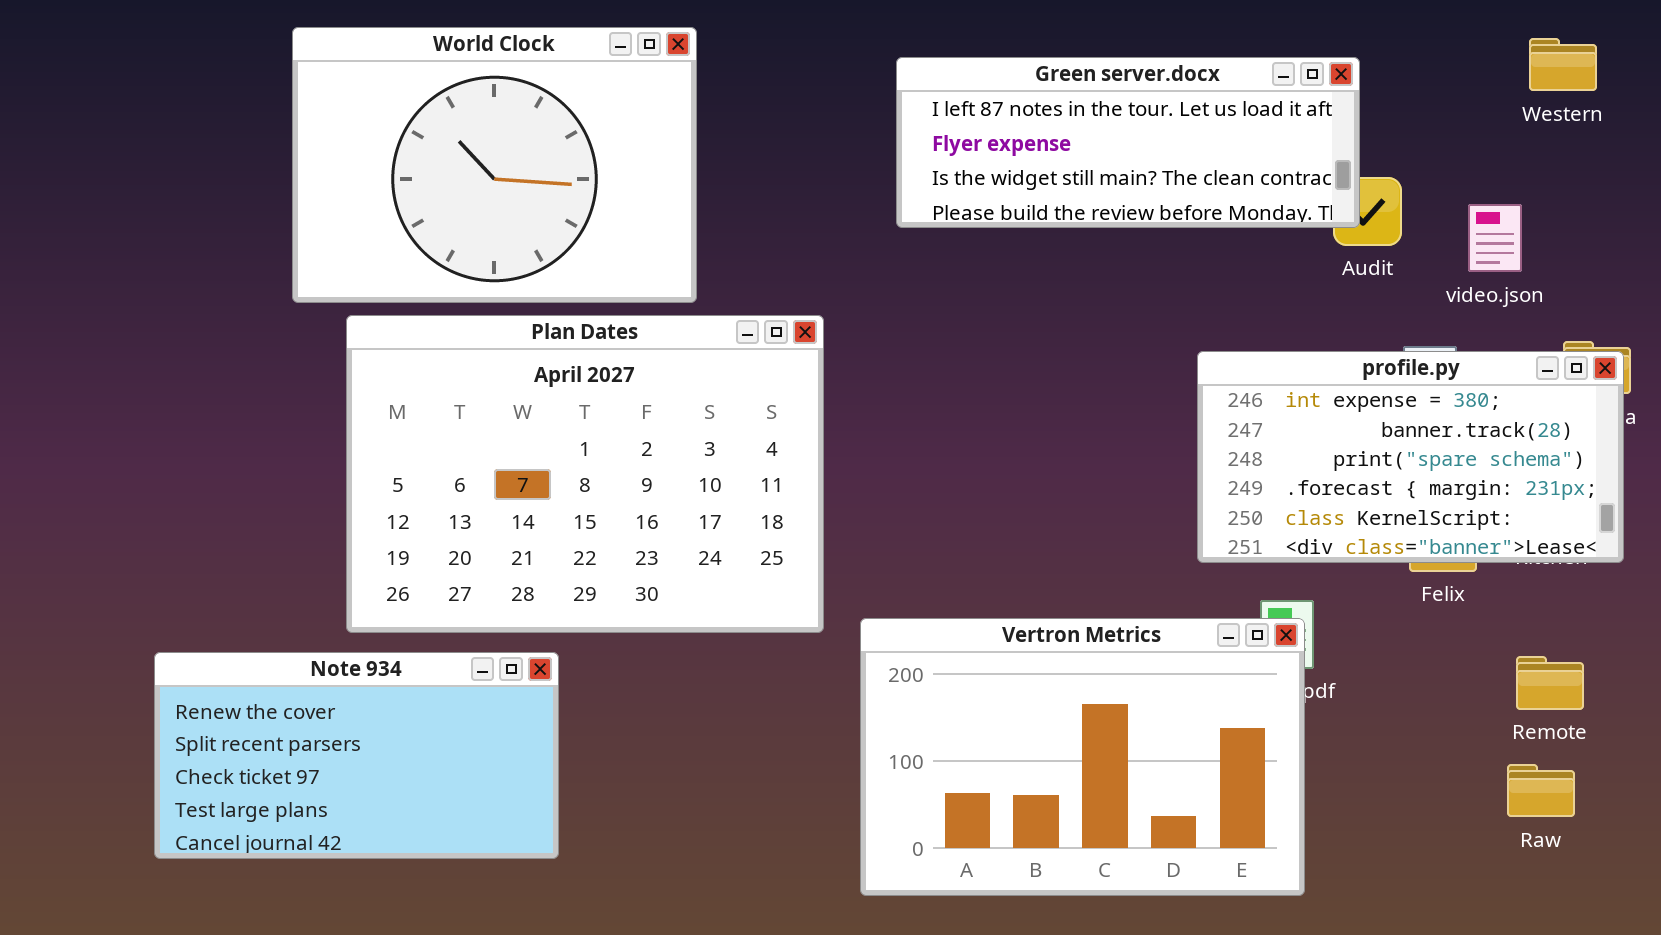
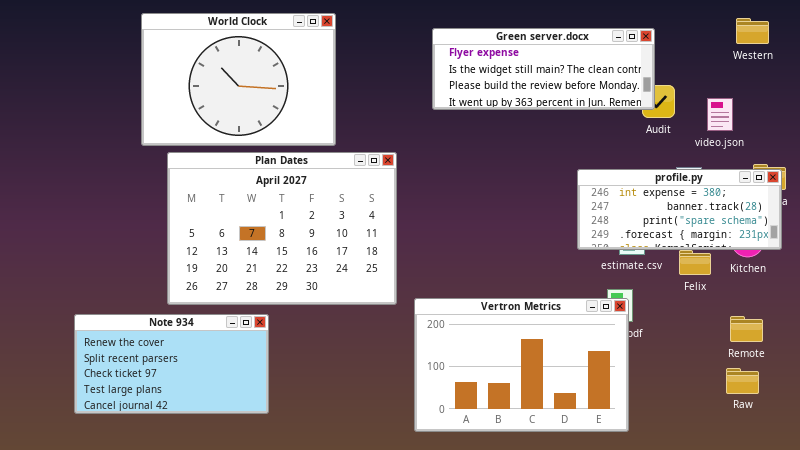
Green server.docx: [896,57,1360,228] -> [432,28,655,110], scrolled down 1 row
profile.py: [1197,351,1624,563] -> [577,169,782,250], resized

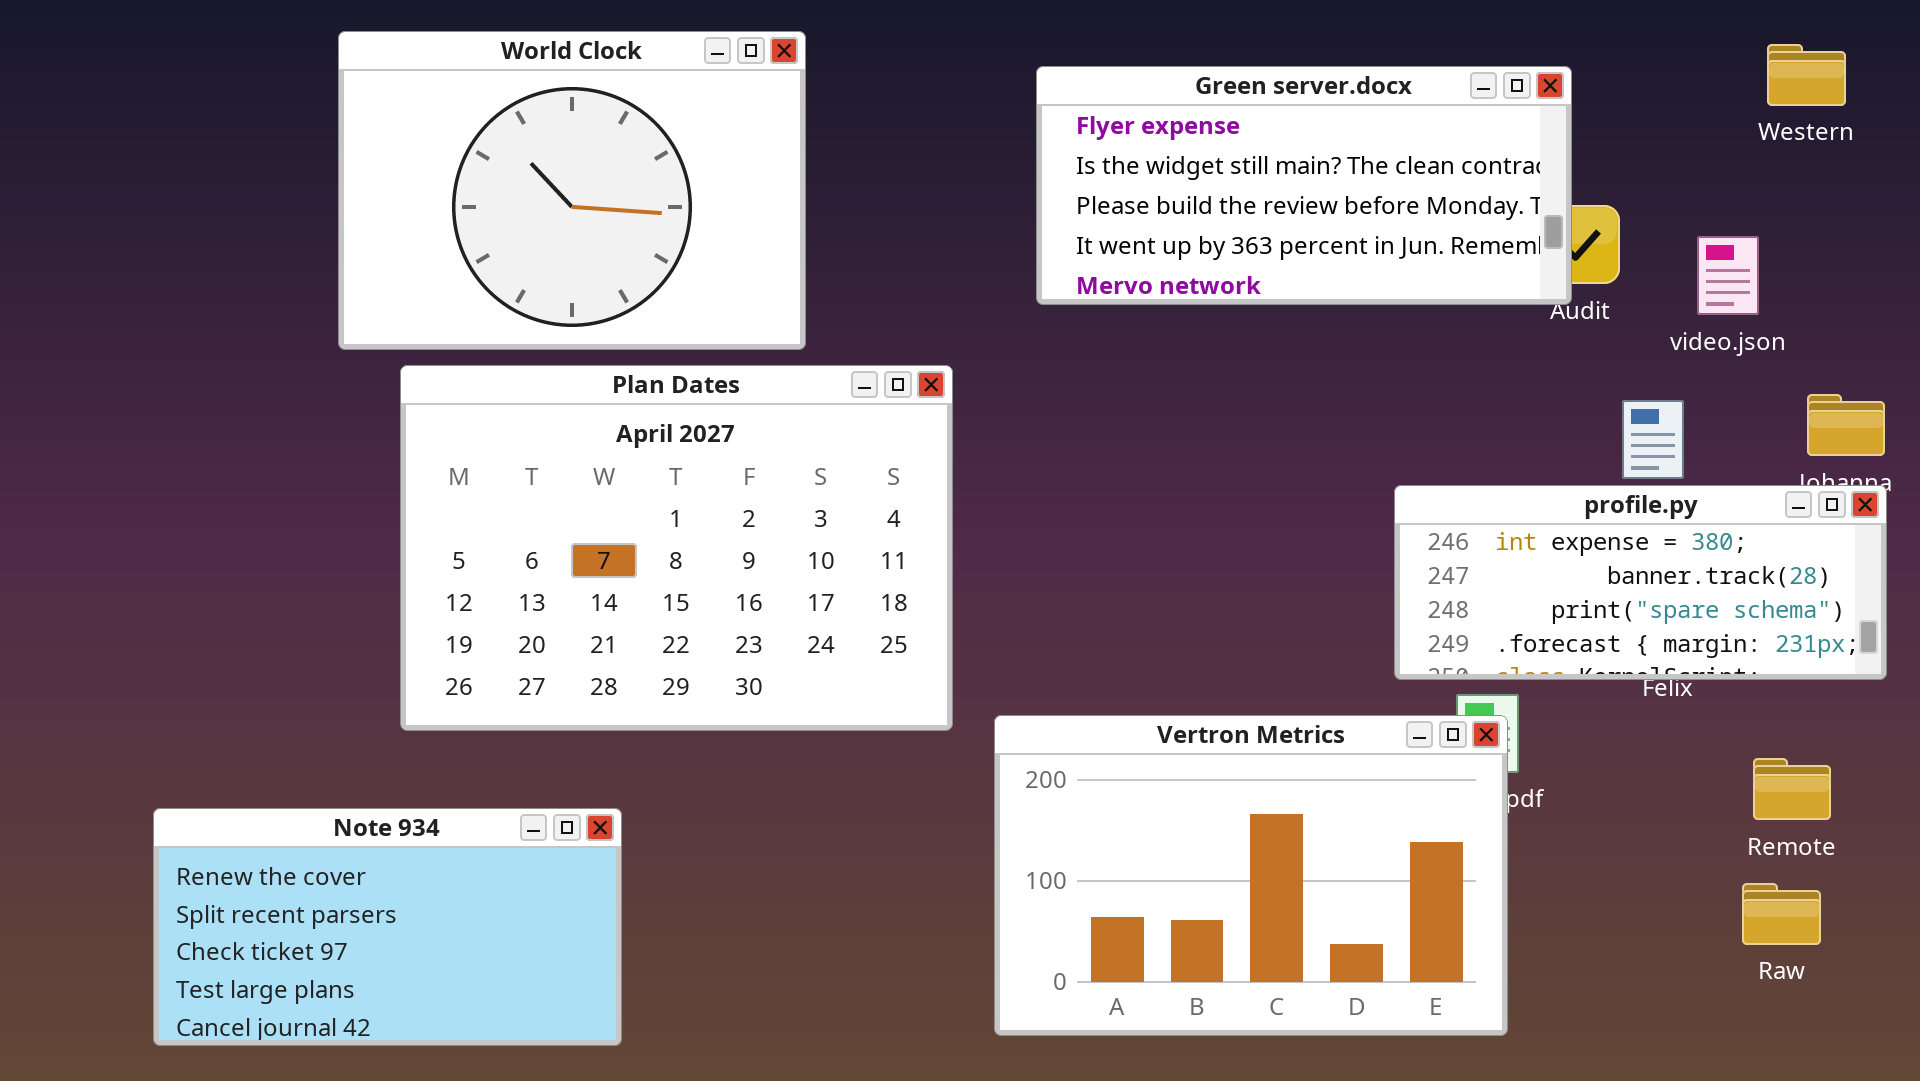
Green server.docx: [432,28,655,110] -> [1036,66,1572,305], resized
profile.py: [577,169,782,250] -> [1394,485,1887,680], moved
Note 934: [74,314,269,414] -> [153,808,622,1046], moved

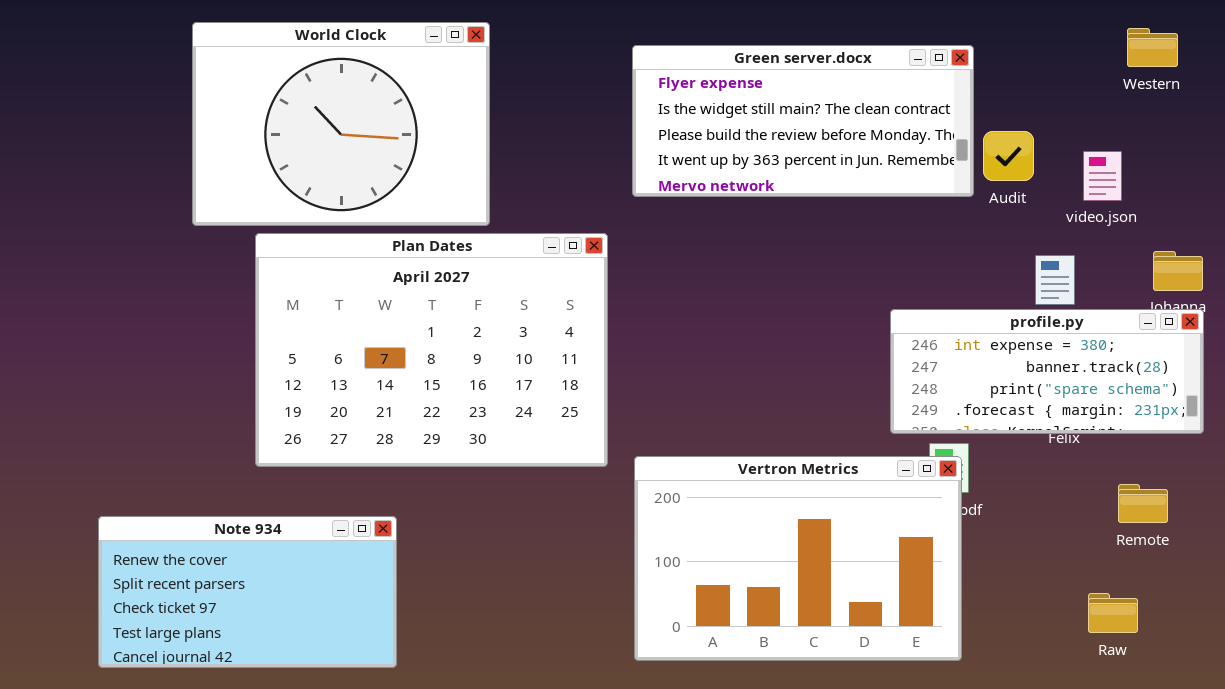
World Clock: [338,31,806,350] -> [192,22,490,226], moved
Green server.docx: [1036,66,1572,305] -> [632,45,974,197], moved
Raw: [1742,883,1821,945] -> [1088,593,1138,633], moved

